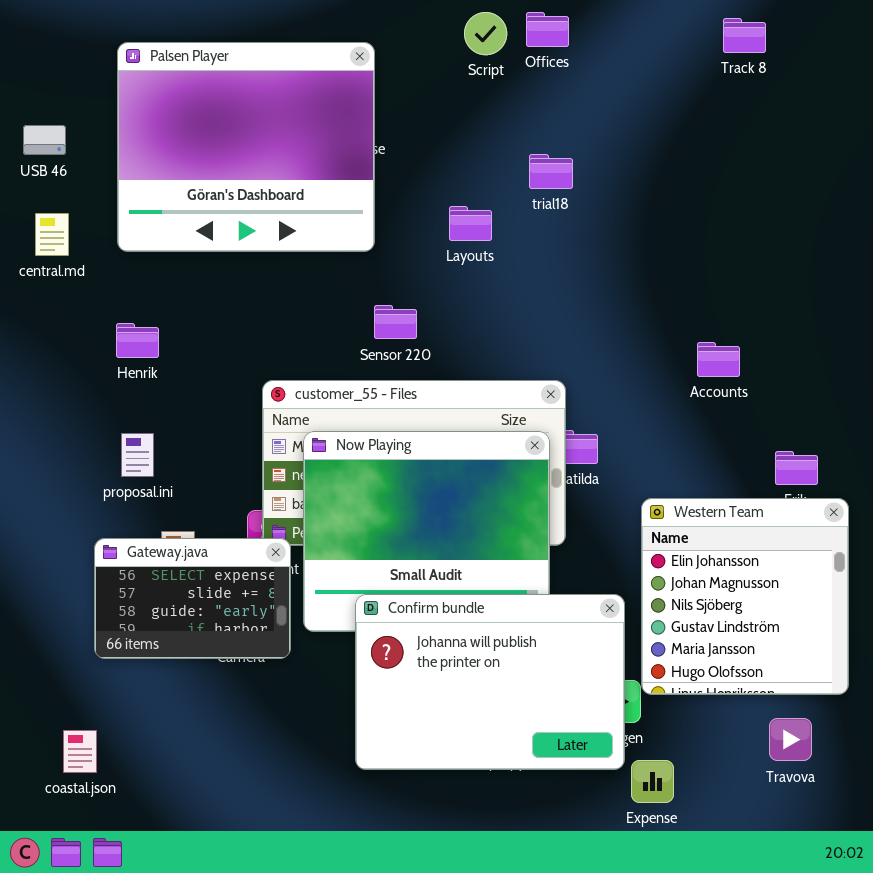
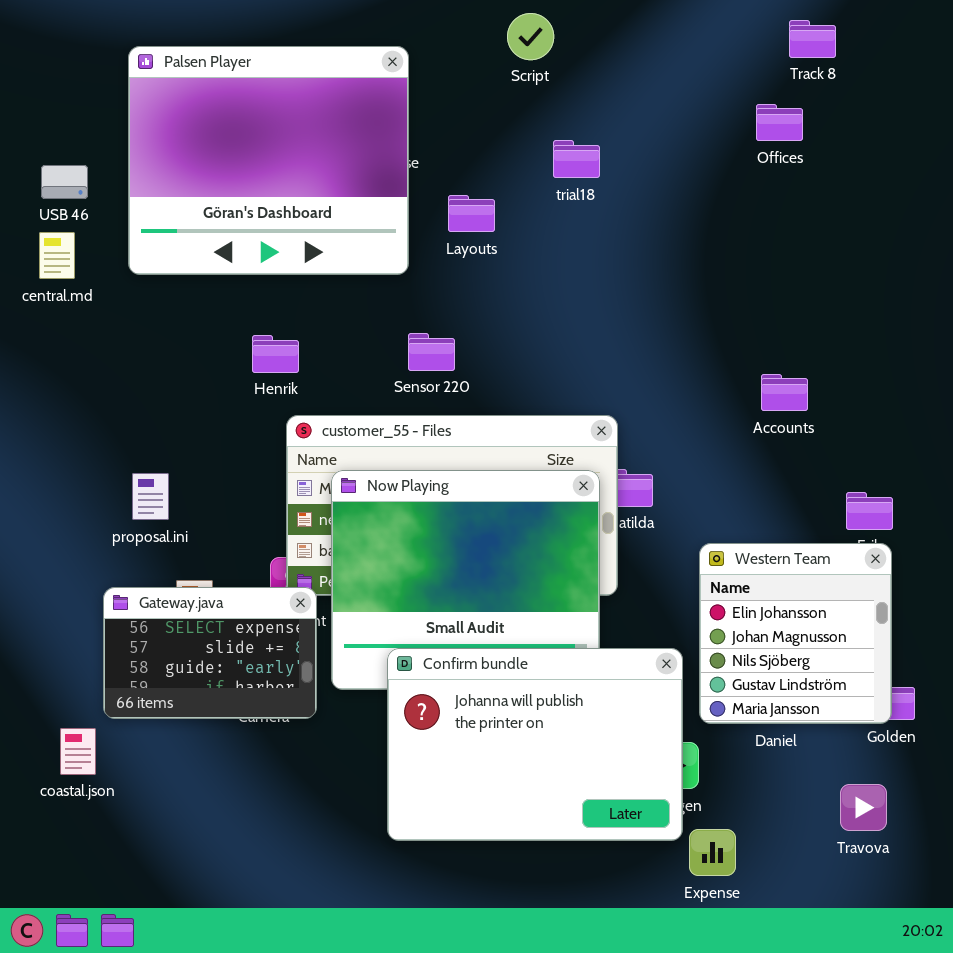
Offices: [526,12,569,47] -> [756,104,803,141], moved
USB 46: [23,125,66,155] -> [41,165,88,199], moved
trial18: [529,154,573,189] -> [553,140,600,178], moved
Layouts: [449,206,492,241] -> [448,195,495,232], moved
Henrik: [116,323,159,358] -> [252,335,299,373], moved
Western Team: [641,498,849,695] -> [699,543,892,724], resized
coastal.json: [63,730,97,773] -> [60,728,96,775], moved

